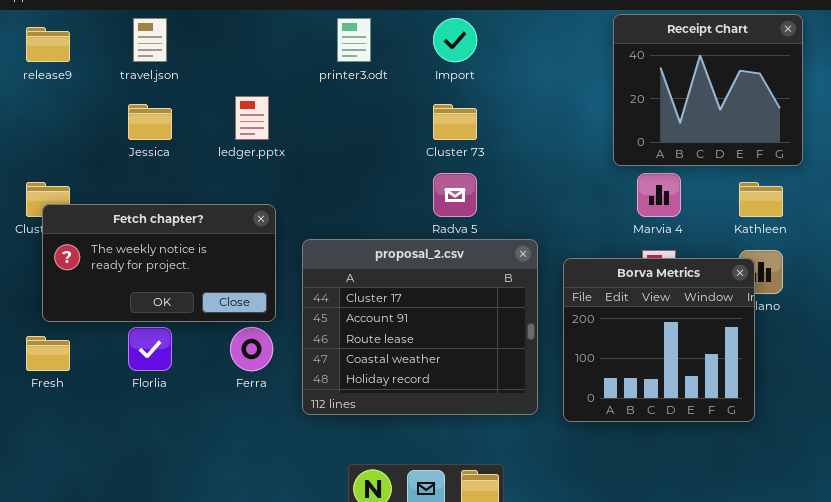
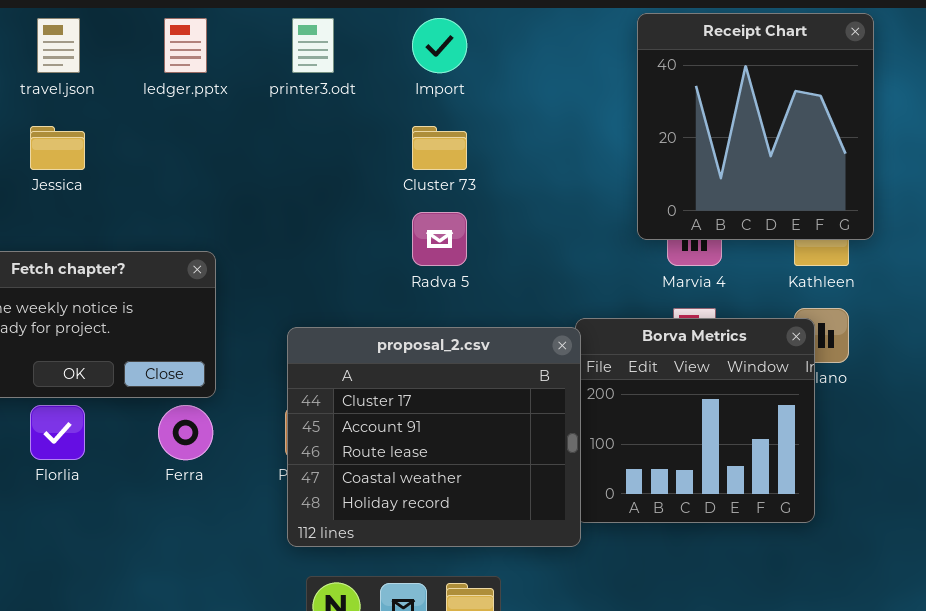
Receipt Chart: [613,14,803,166] -> [637,13,874,240], resized
ledger.pptx: [235,96,269,140] -> [164,18,207,73], moved
proposal_2.csv: [302,239,538,415] -> [287,327,581,547], moved

